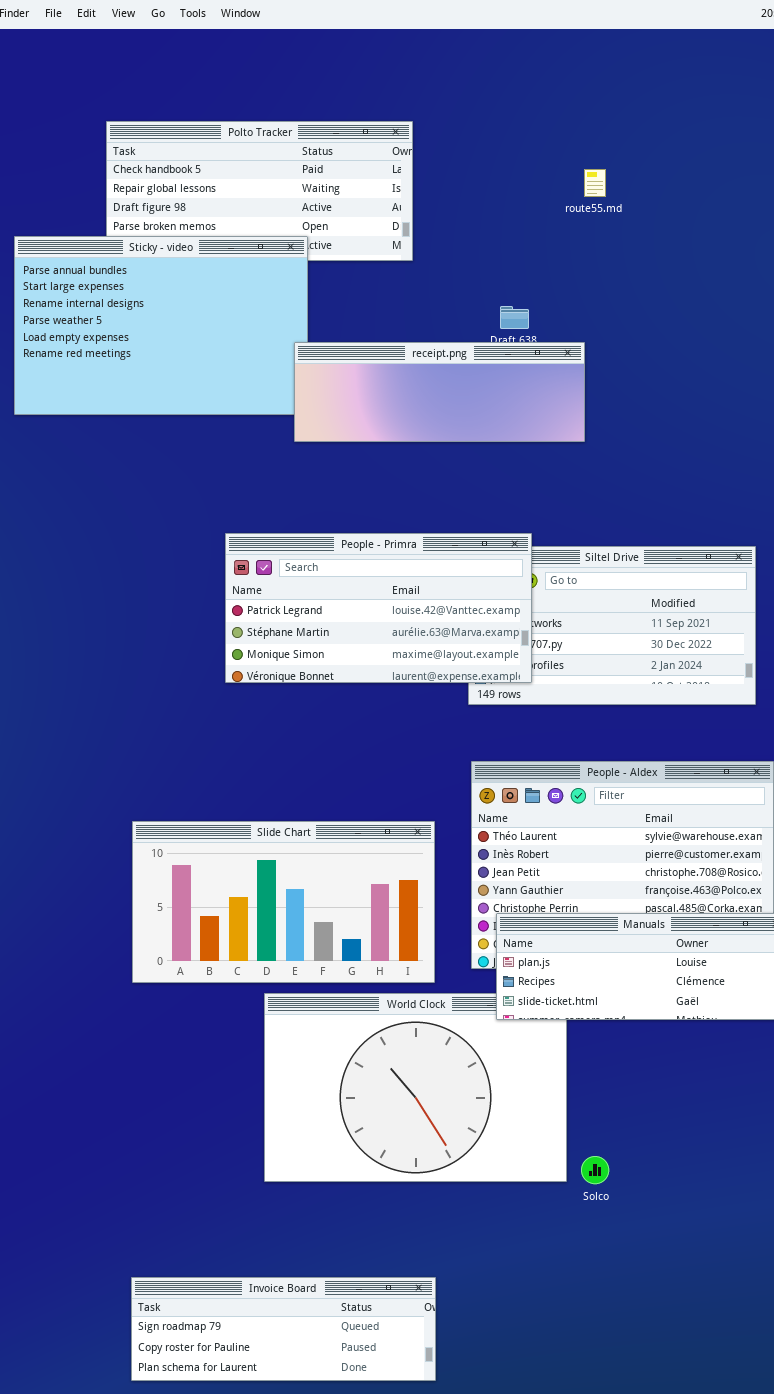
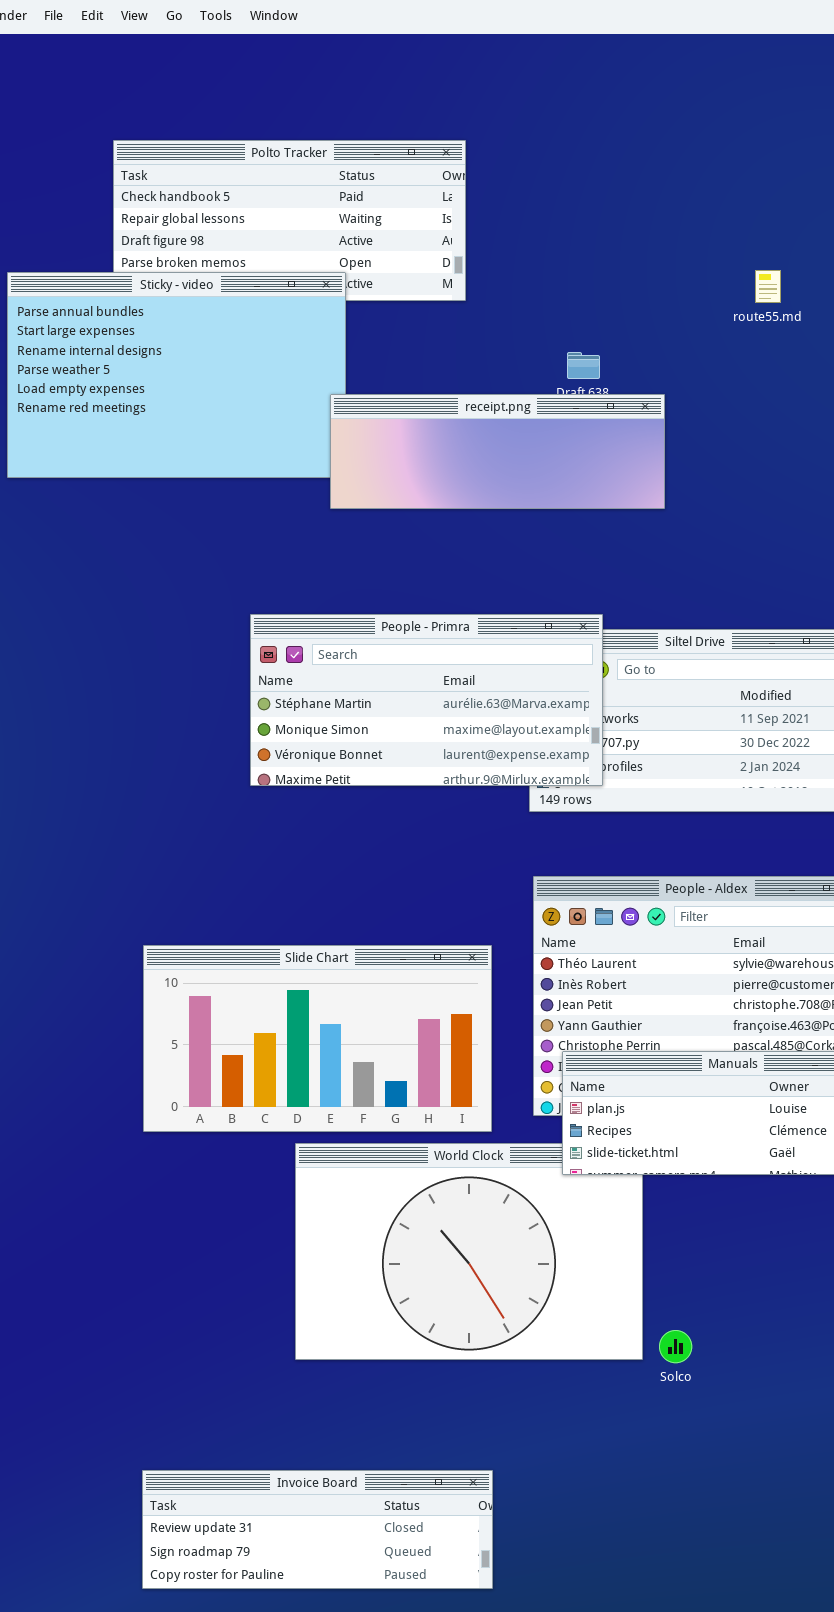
route55.md: [584,169,606,197] -> [755,270,781,303], moved
People - Primra: [225,533,532,683] -> [250,614,603,786], scrolled down 1 row
Invoice Board: [131,1277,436,1381] -> [142,1470,493,1589], scrolled up 1 row

